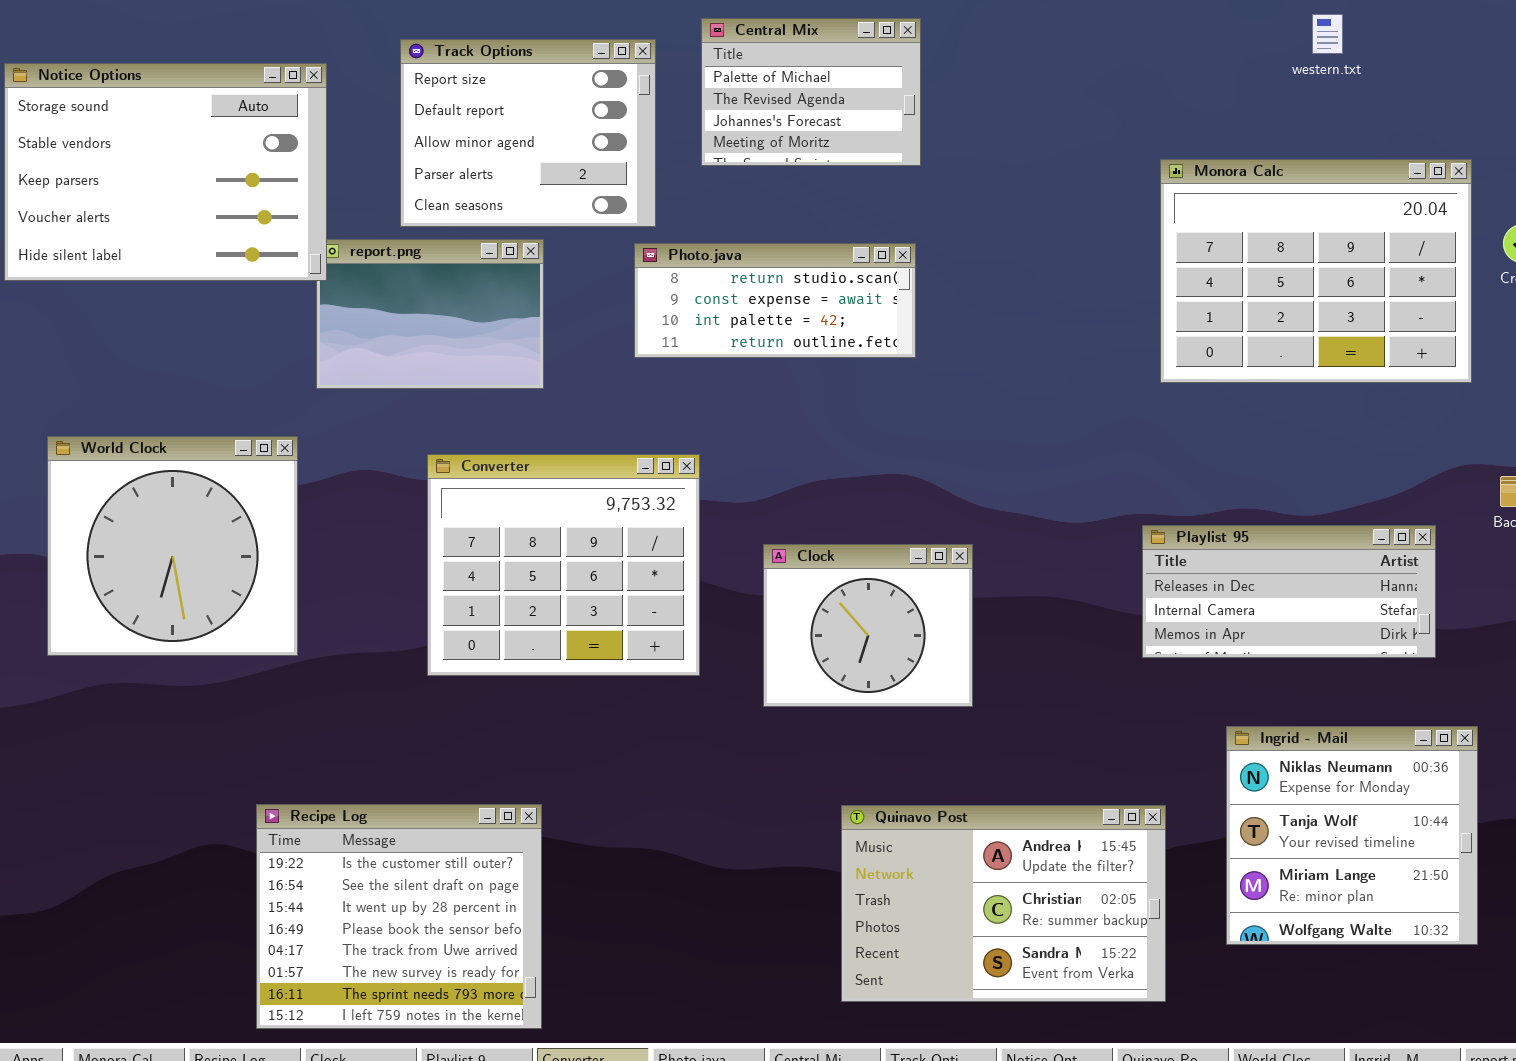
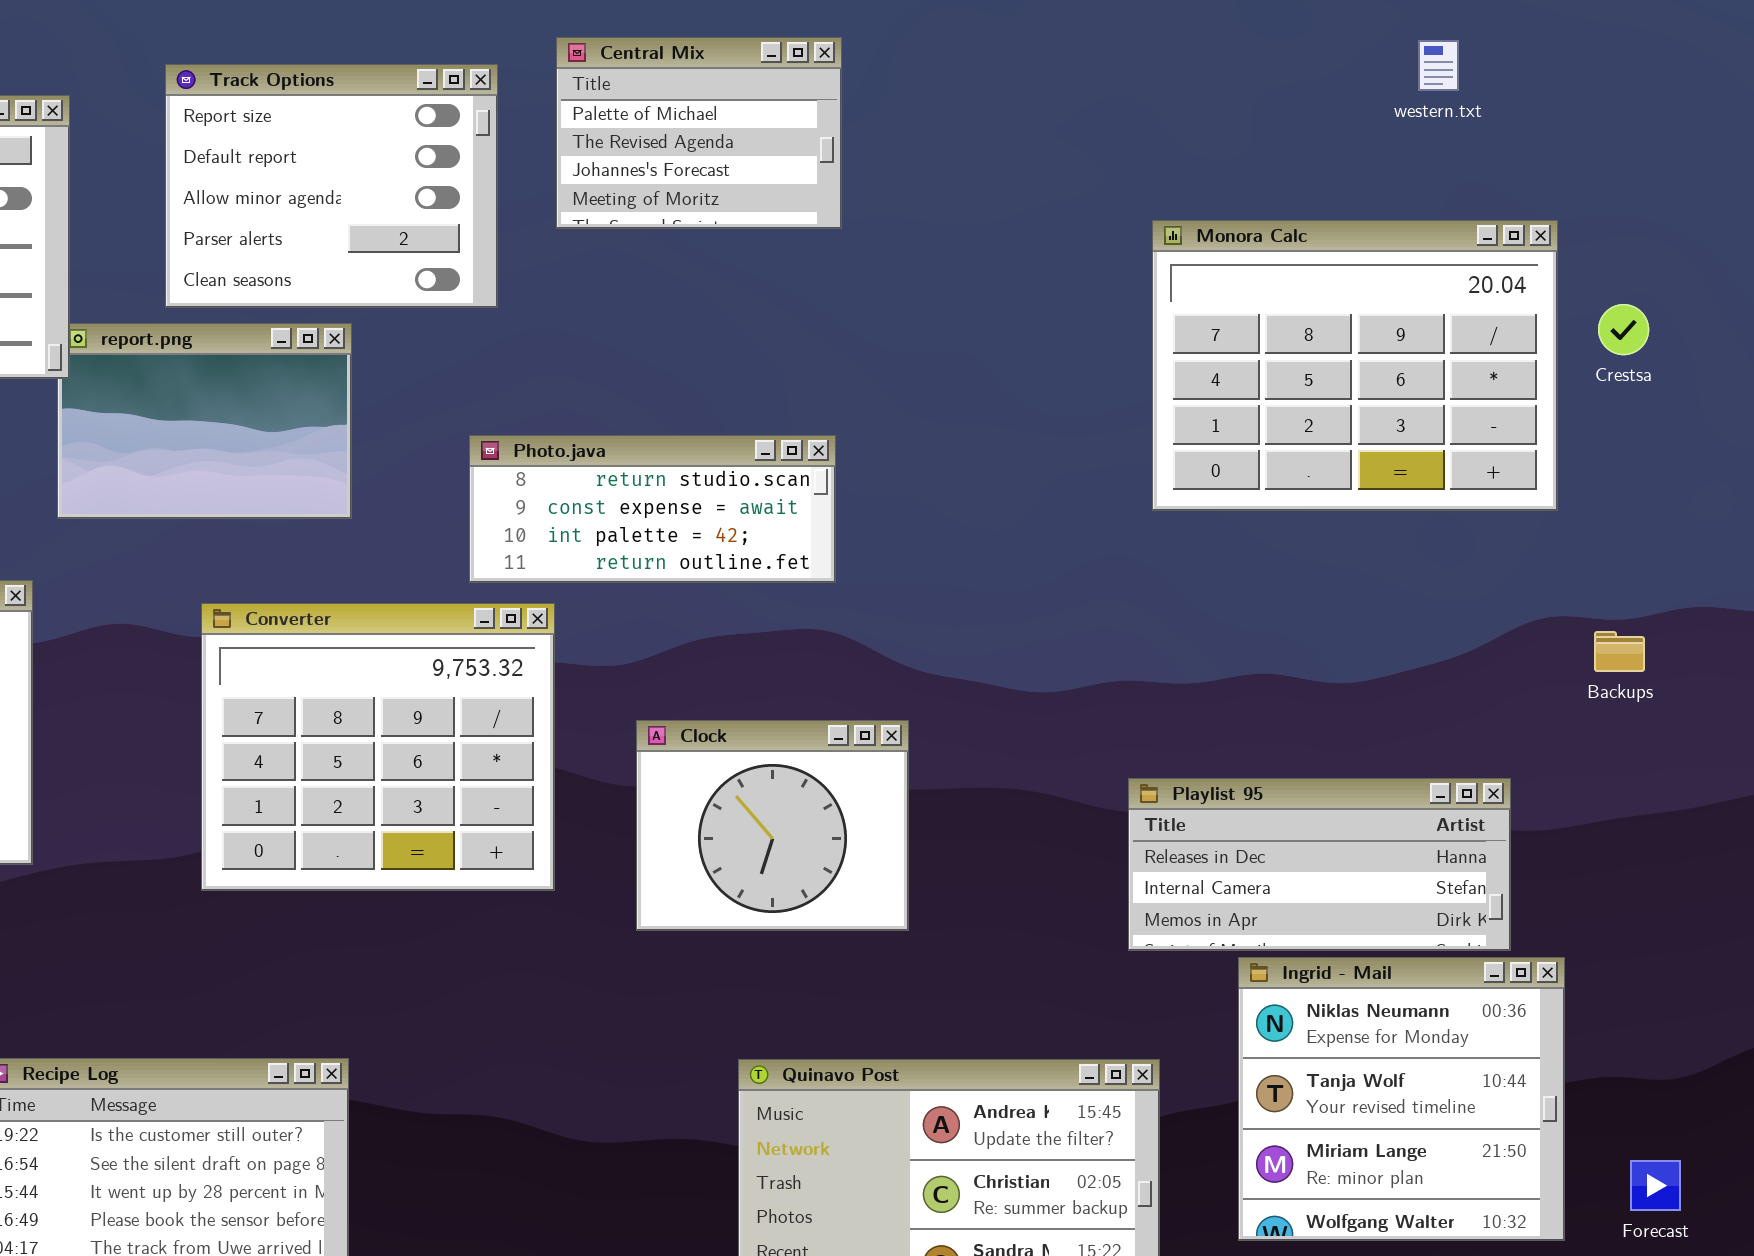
western.txt: [1312,14,1343,54] -> [1418,40,1459,91], moved
Photo.java: [634,243,916,358] -> [469,435,836,583], moved
Playlist 95: [1142,525,1436,658] -> [1128,778,1511,951], moved

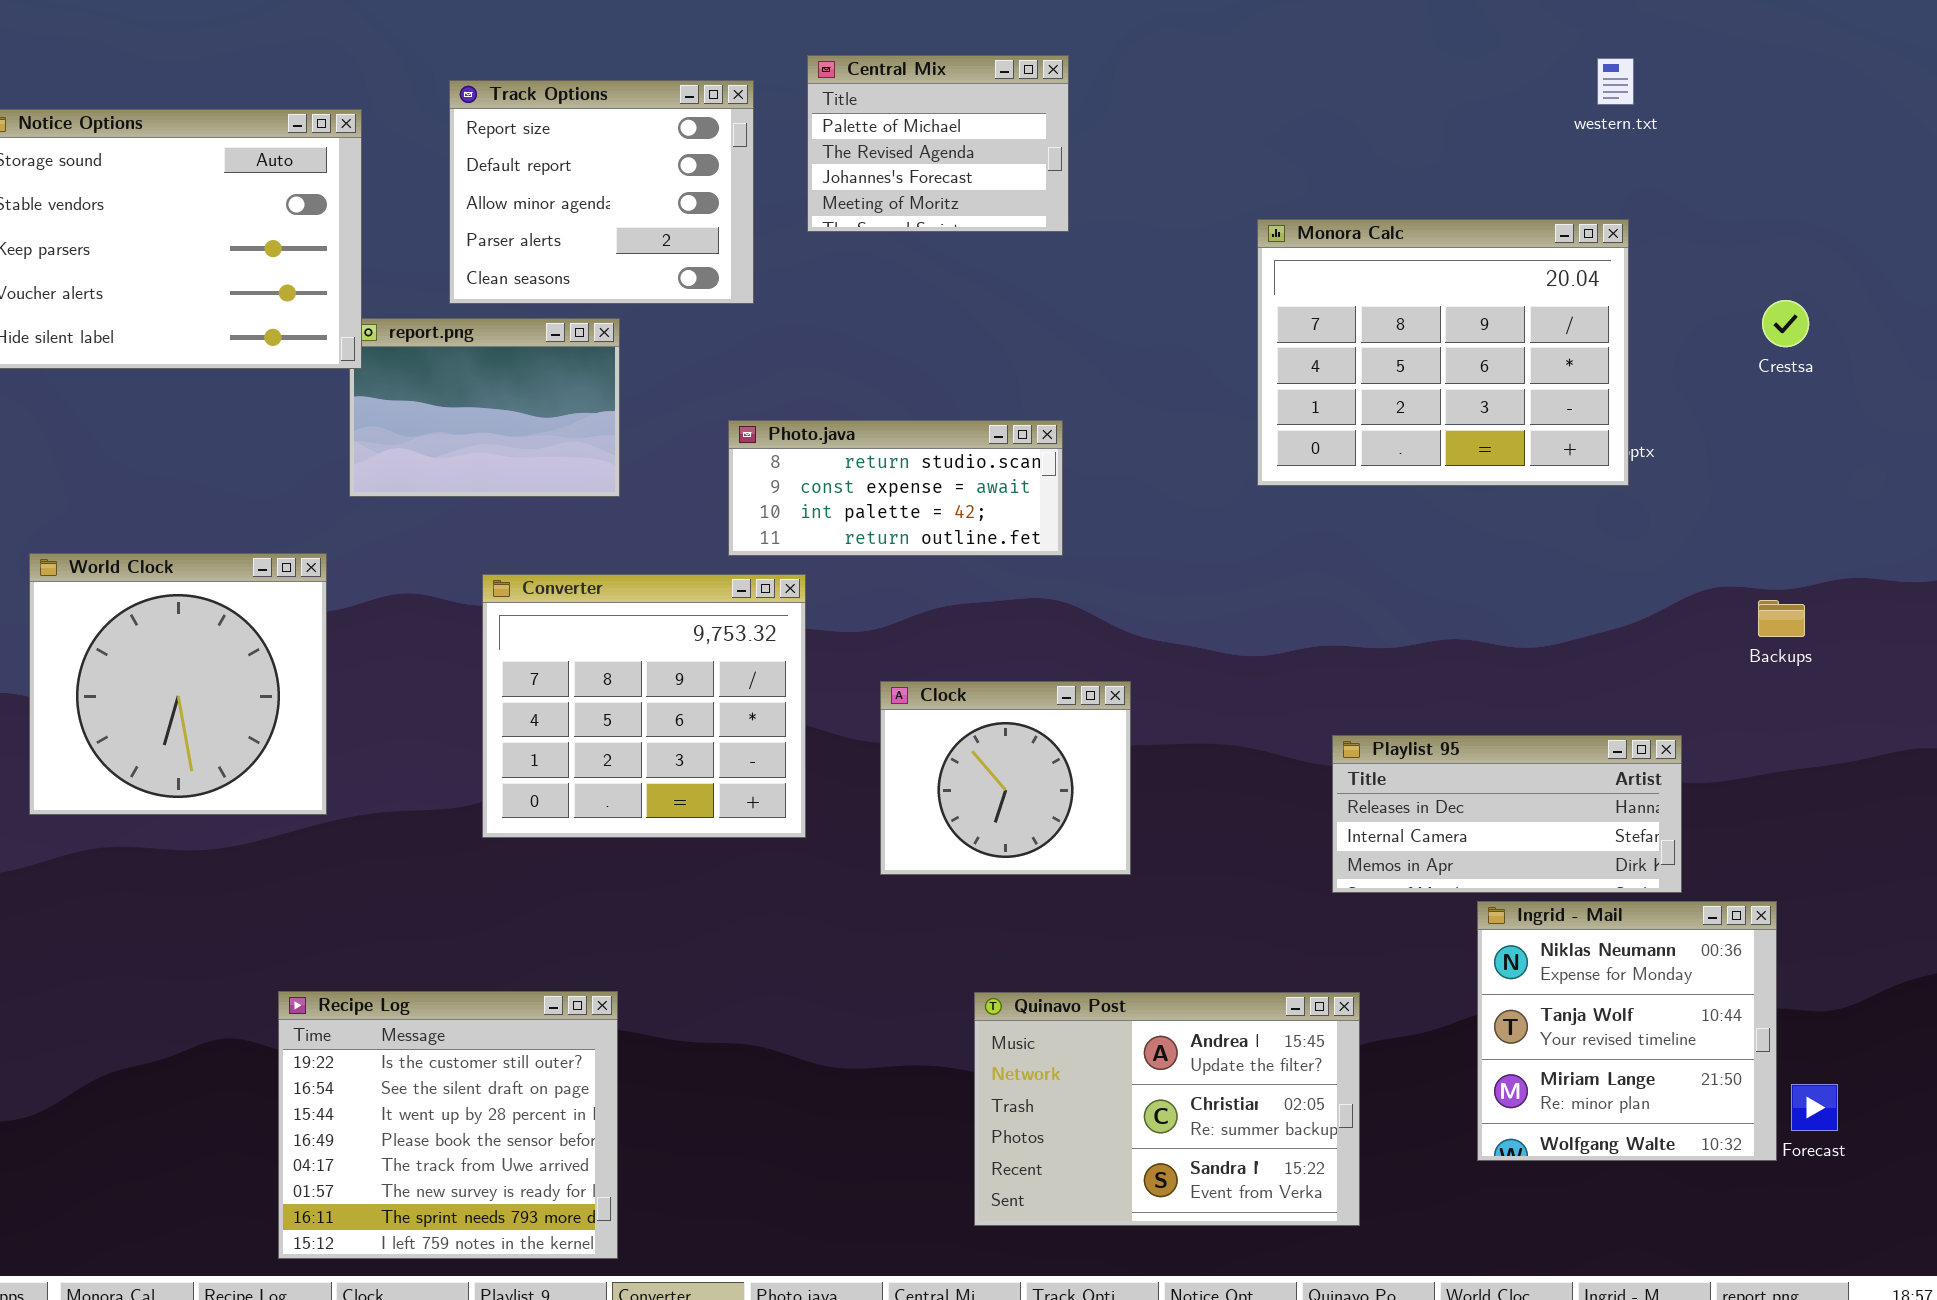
Monora Calc: [1152,220,1558,511] -> [1257,219,1629,486], moved
Ingrid - Mail: [1238,957,1565,1241] -> [1477,901,1777,1161], moved

